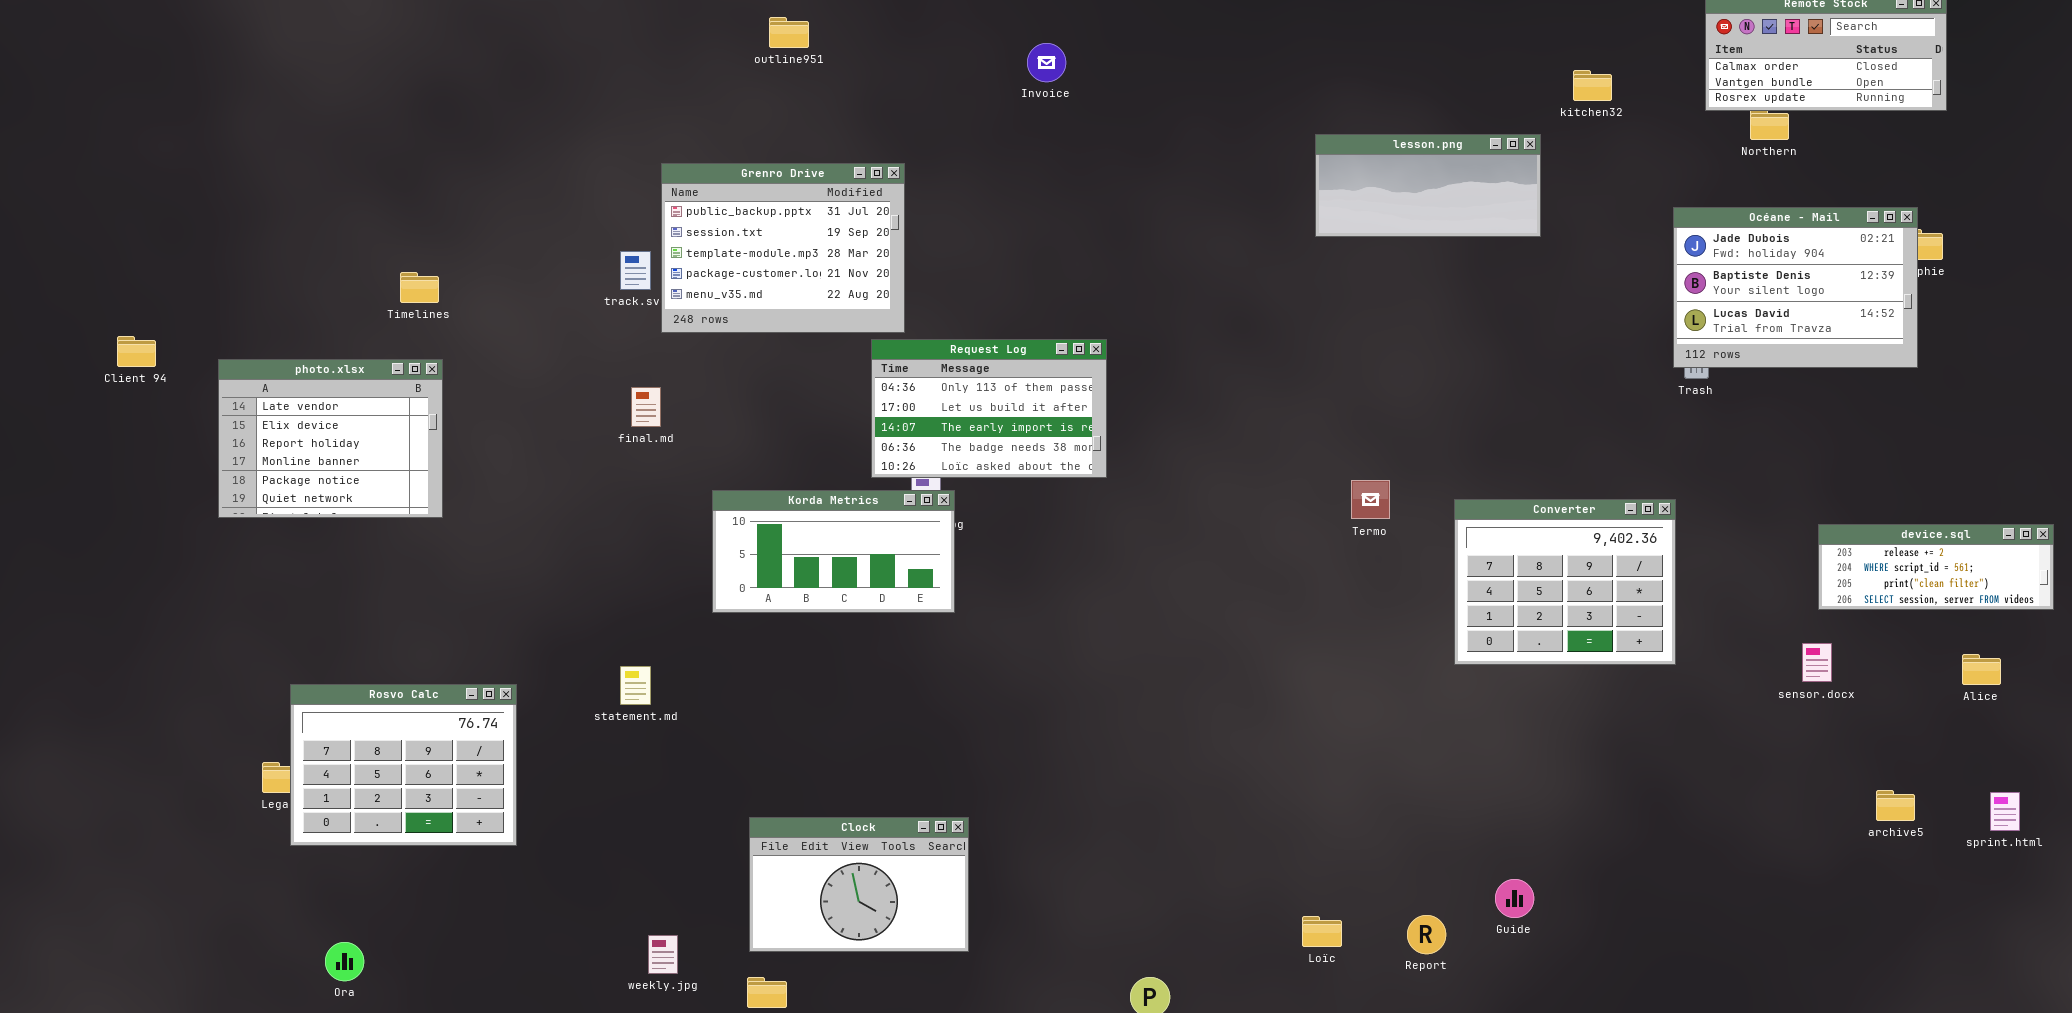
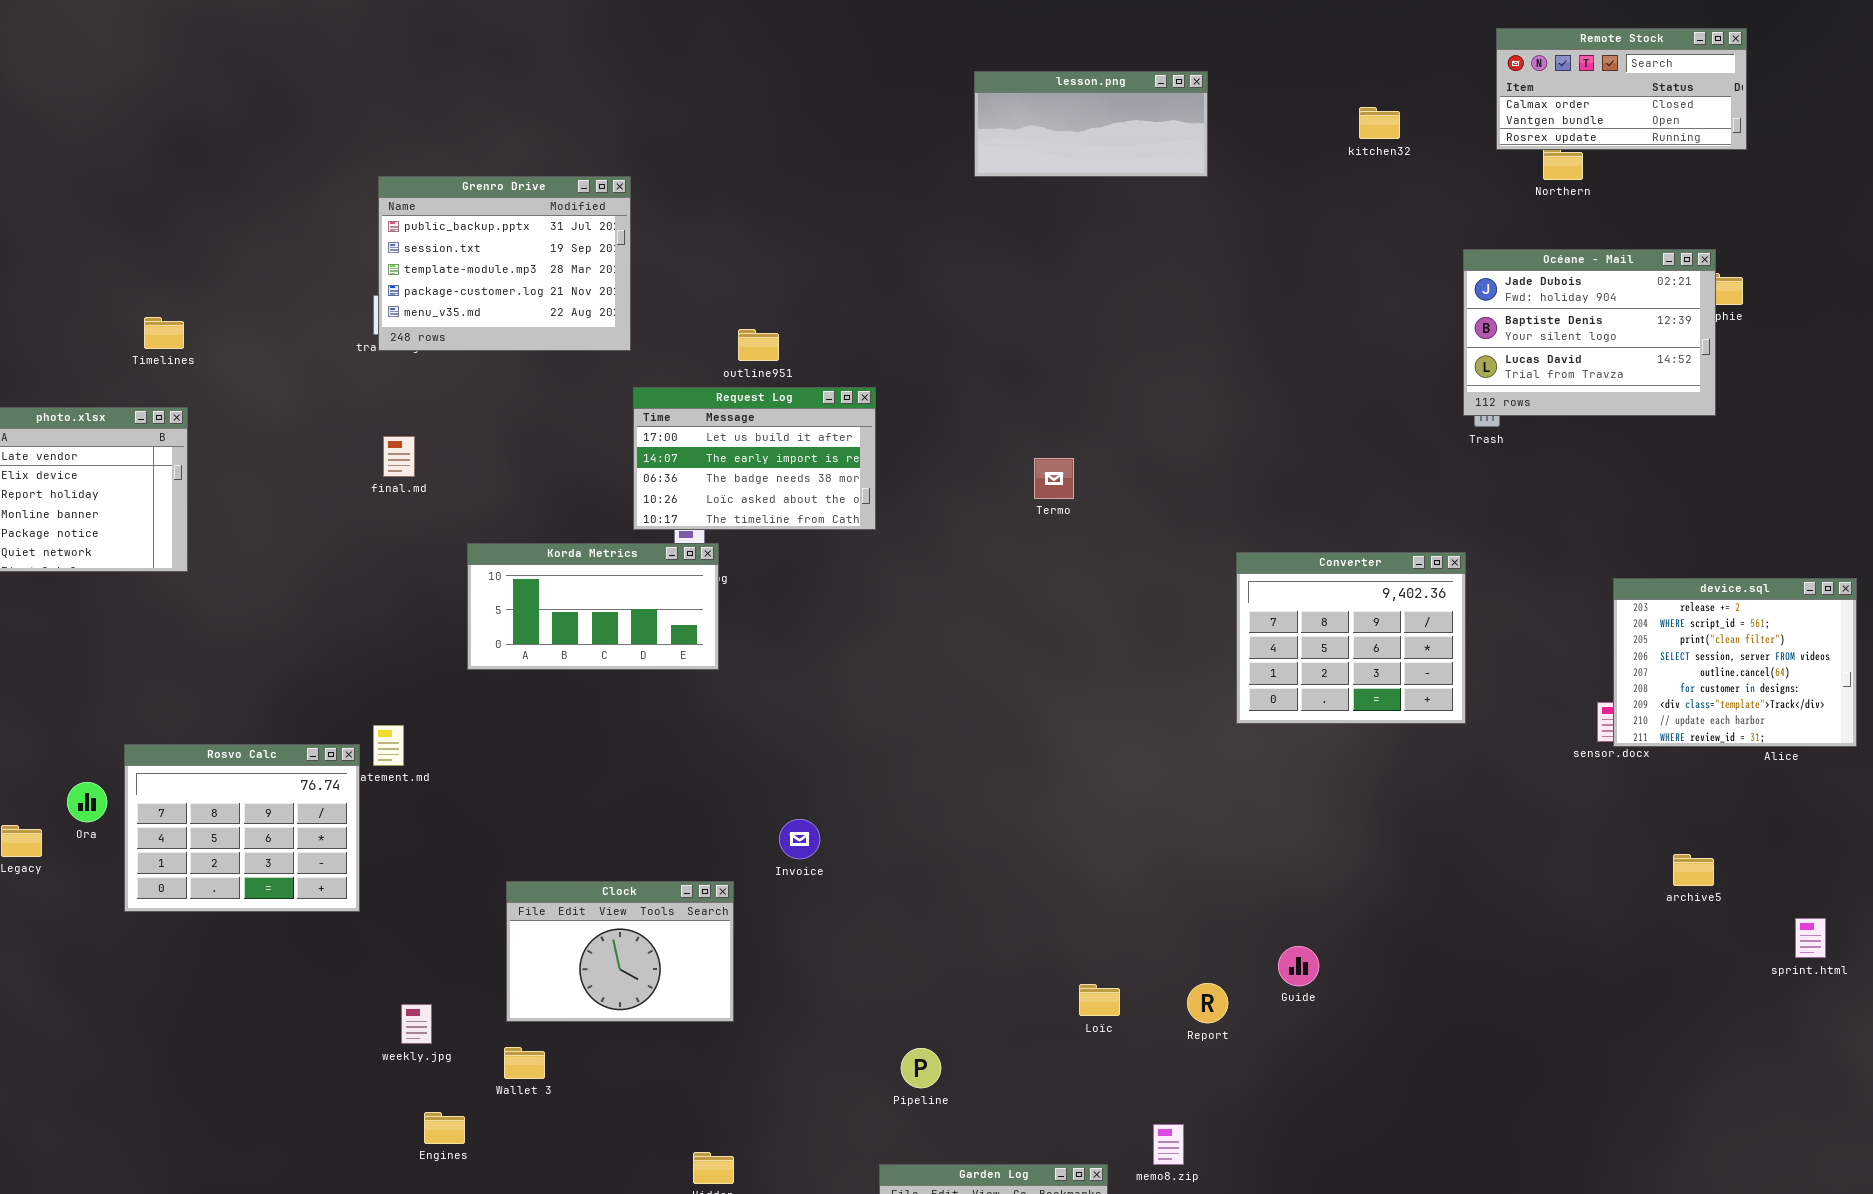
outline951: [769,17,809,48] -> [738,329,779,361], moved
Invoice: [1027,43,1066,82] -> [779,819,820,859], moved
lesson.png: [1315,134,1541,237] -> [974,71,1208,177], moved
Grenro Drive: [661,163,905,333] -> [378,176,631,351], moved
Request Log: [871,339,1107,478] -> [633,387,876,530], scrolled down 1 row
Termo: [1351,480,1390,519] -> [1034,458,1074,499], moved
device.sql: [1818,524,2054,610] -> [1613,578,1857,747], resized
Rosvo Calc: [290,684,517,846] -> [124,744,360,912], moved
sprint.html: [1990,792,2020,831] -> [1795,918,1826,958], moved
Ora: [325,942,364,981] -> [67,782,107,822], moved

